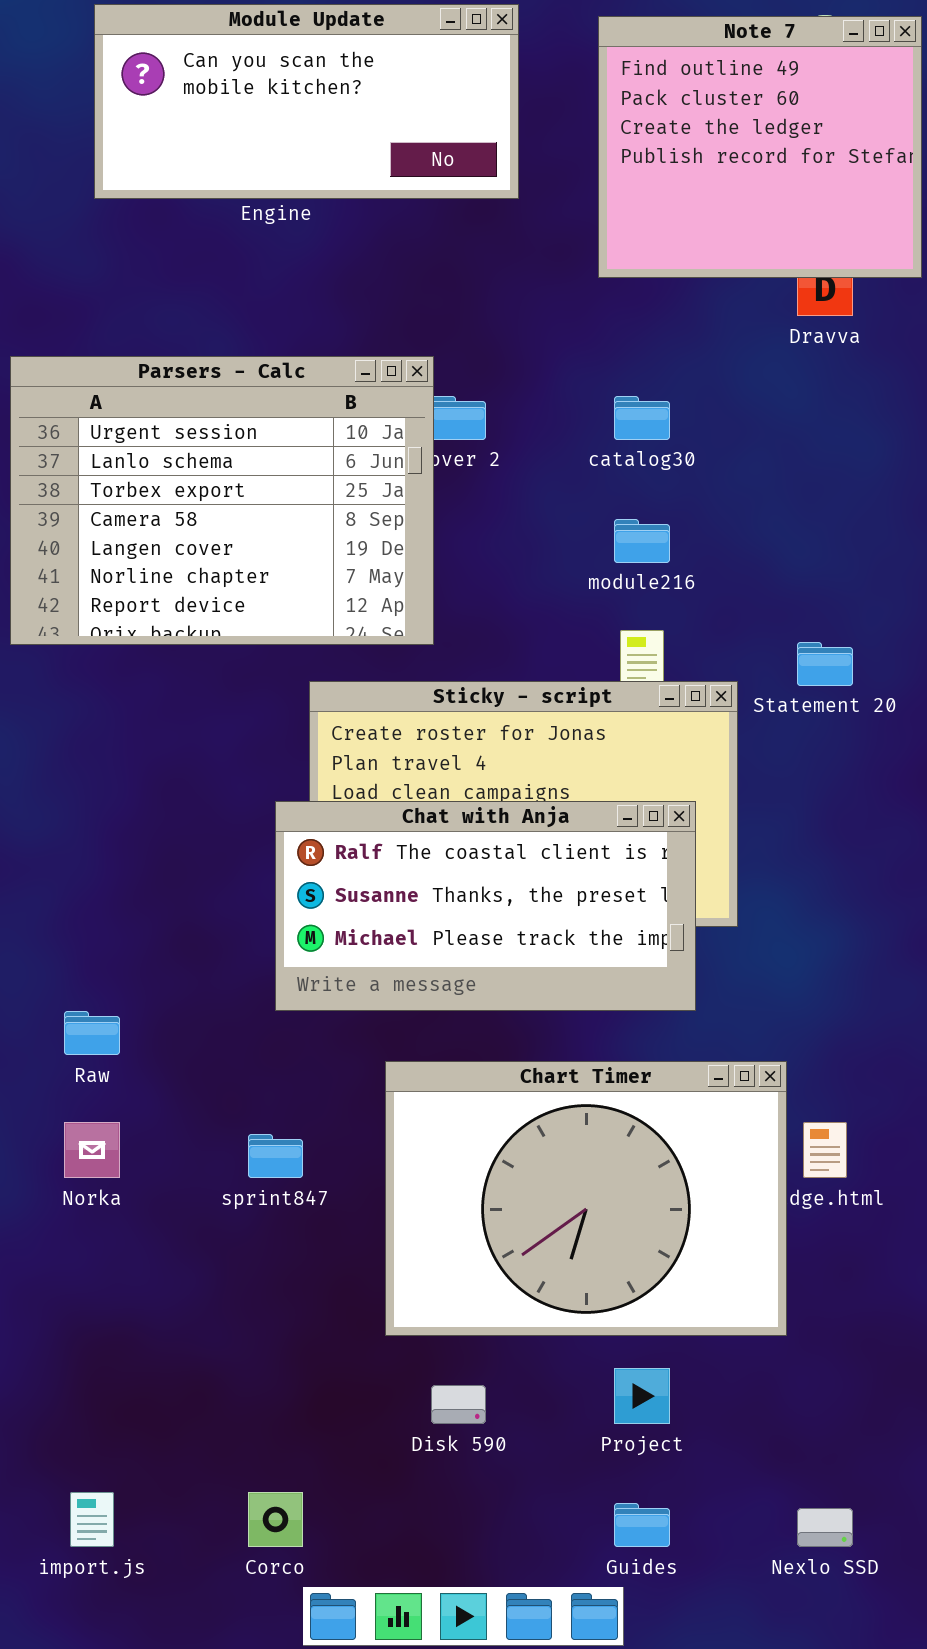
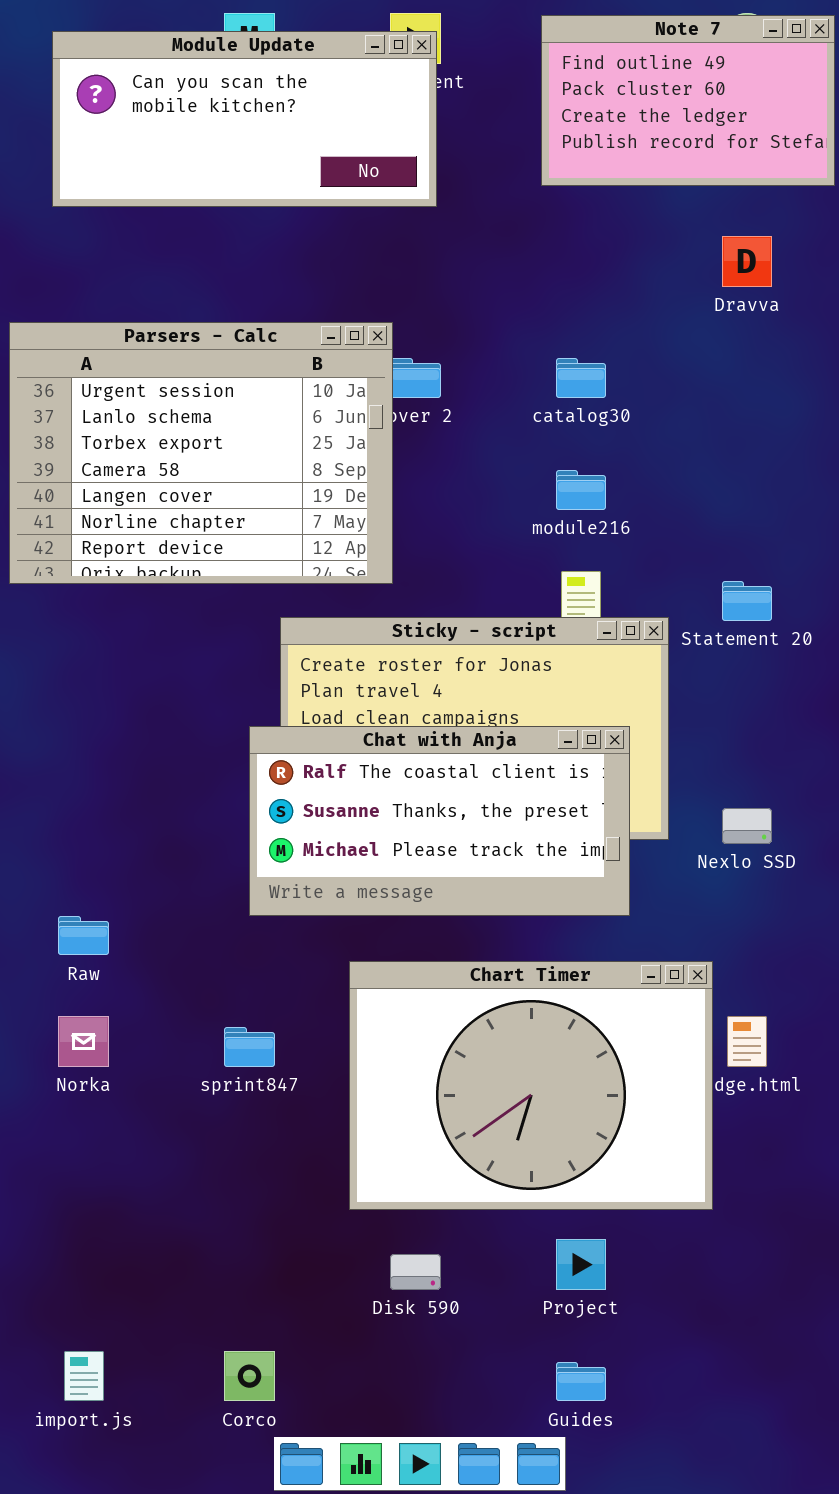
Module Update: [94,4,519,199] -> [52,31,437,207], moved
Note 7: [598,16,922,278] -> [541,15,835,186], resized
Nexlo SSD: [797,1508,853,1547] -> [722,808,772,844], moved

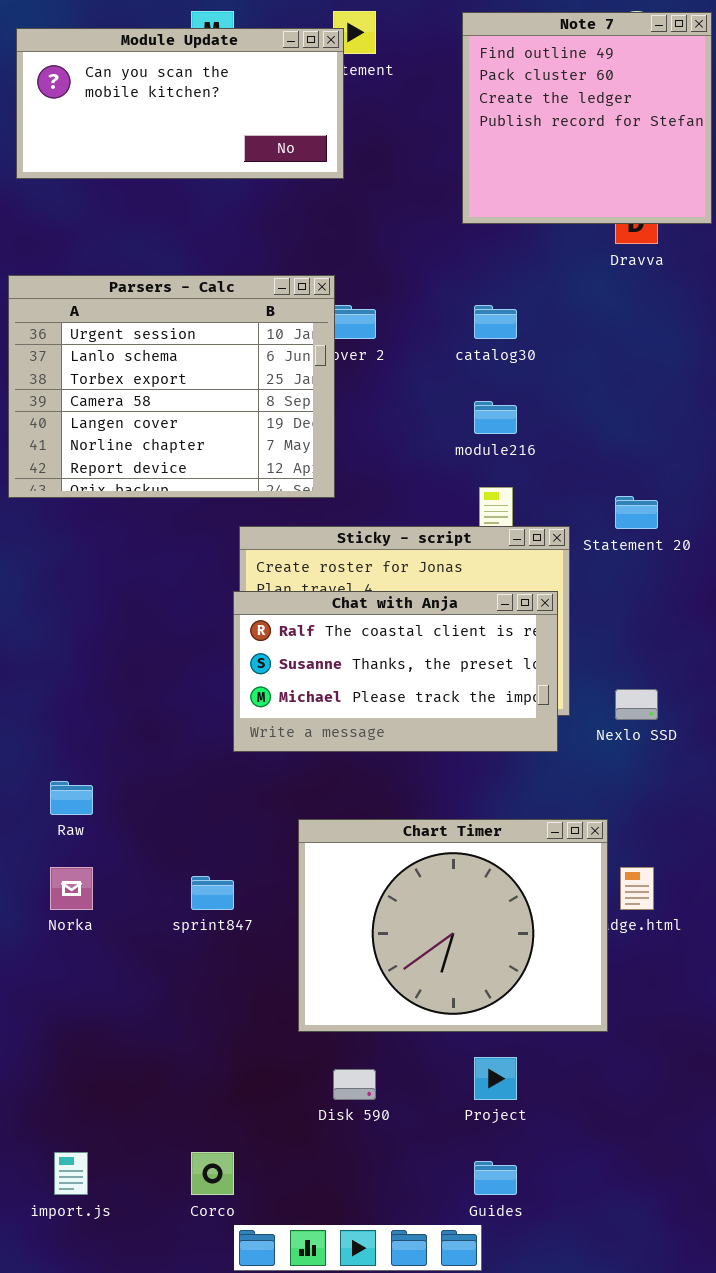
Note 7: [541,15,835,186] -> [462,12,712,224], resized
Module Update: [52,31,437,207] -> [16,28,344,179], moved
Chat with Anja: [249,726,630,916] -> [233,591,558,752], moved

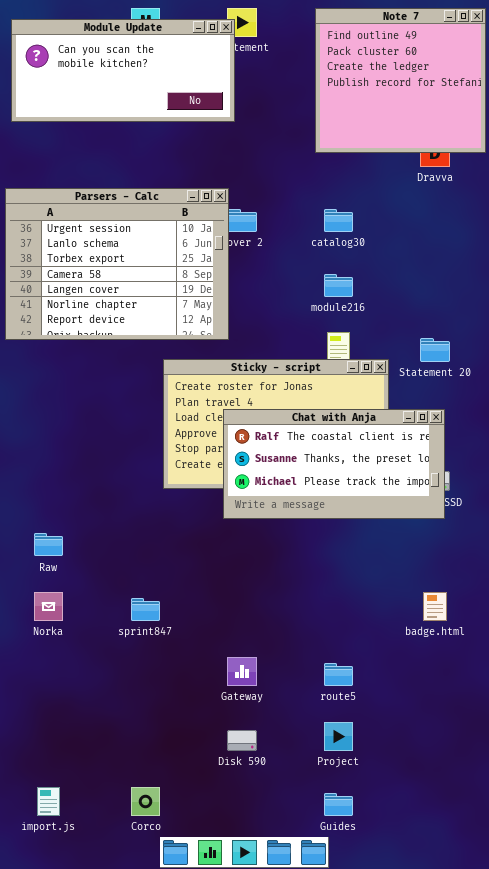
Chat with Anja: [233,591,558,752] -> [223,409,445,519], moved
Chart Timer: [298,819,608,1032] -> none, closed

